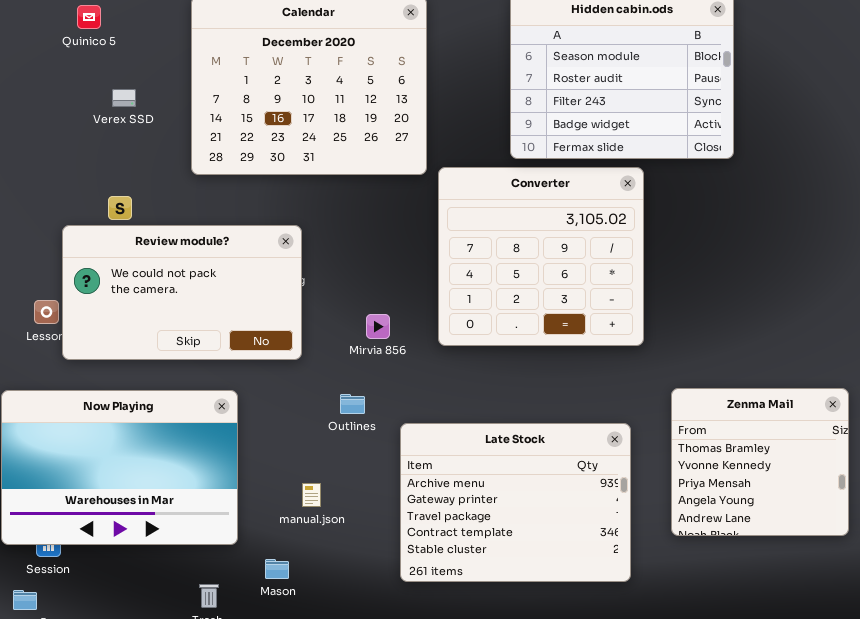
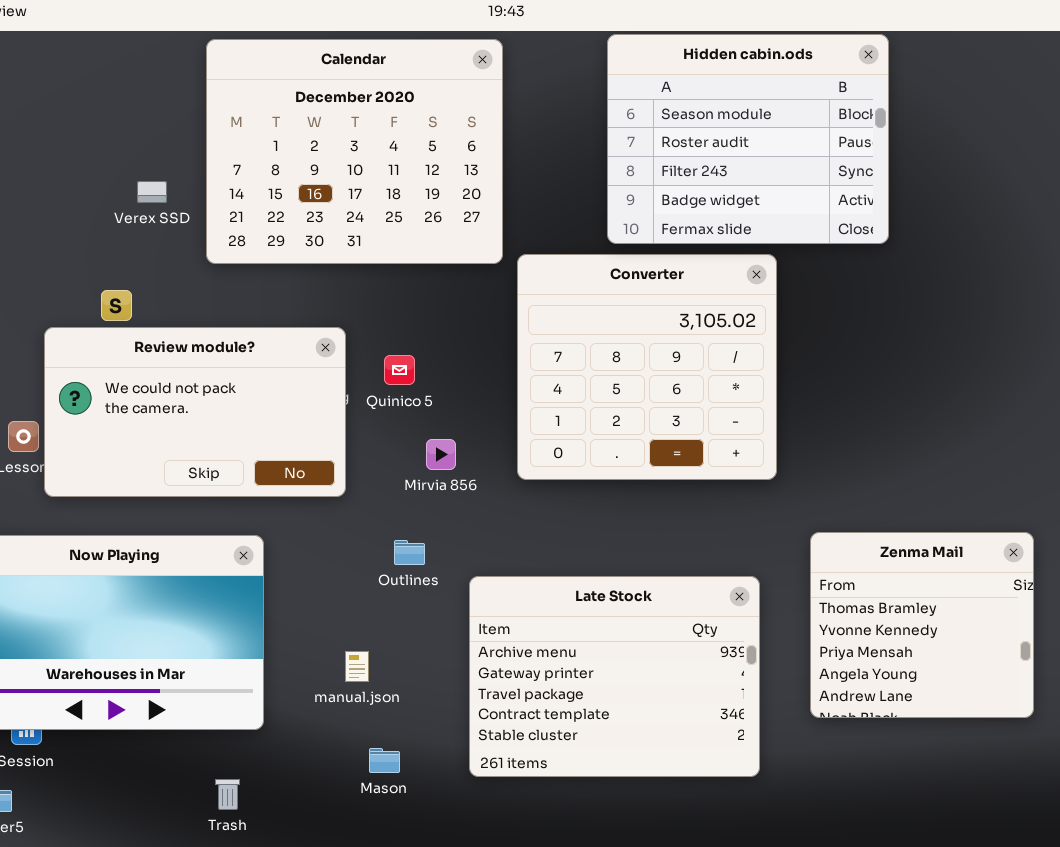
Quinico 5: [77,5,101,29] -> [384,355,415,385], moved
Verex SSD: [112,89,136,107] -> [137,181,167,203], moved
Mason: [265,559,289,579] -> [369,748,400,773], moved

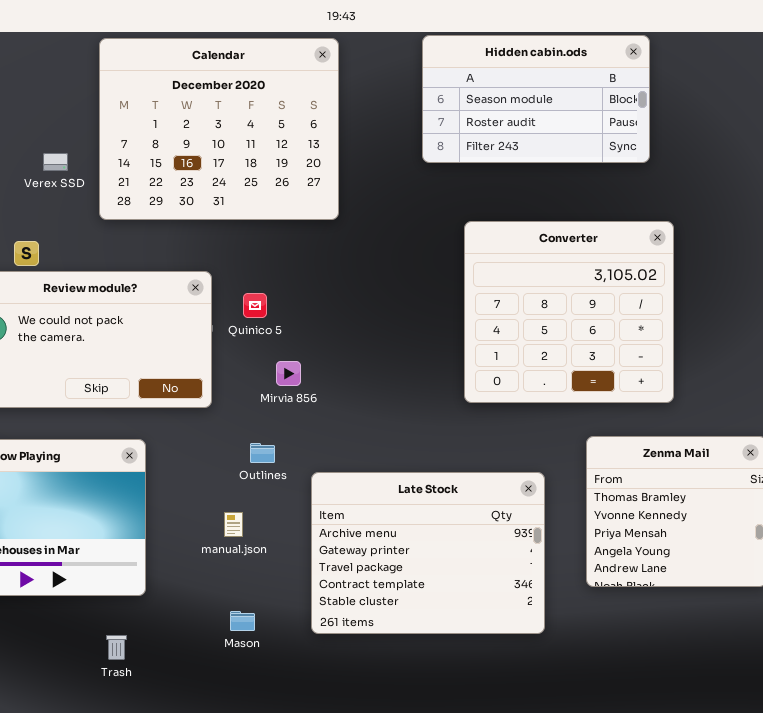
Hidden cabin.ods: [607,34,889,244] -> [422,35,650,163], resized
Converter: [517,254,777,480] -> [464,221,674,403], moved
manual.json: [345,651,369,682] -> [224,512,243,537], moved

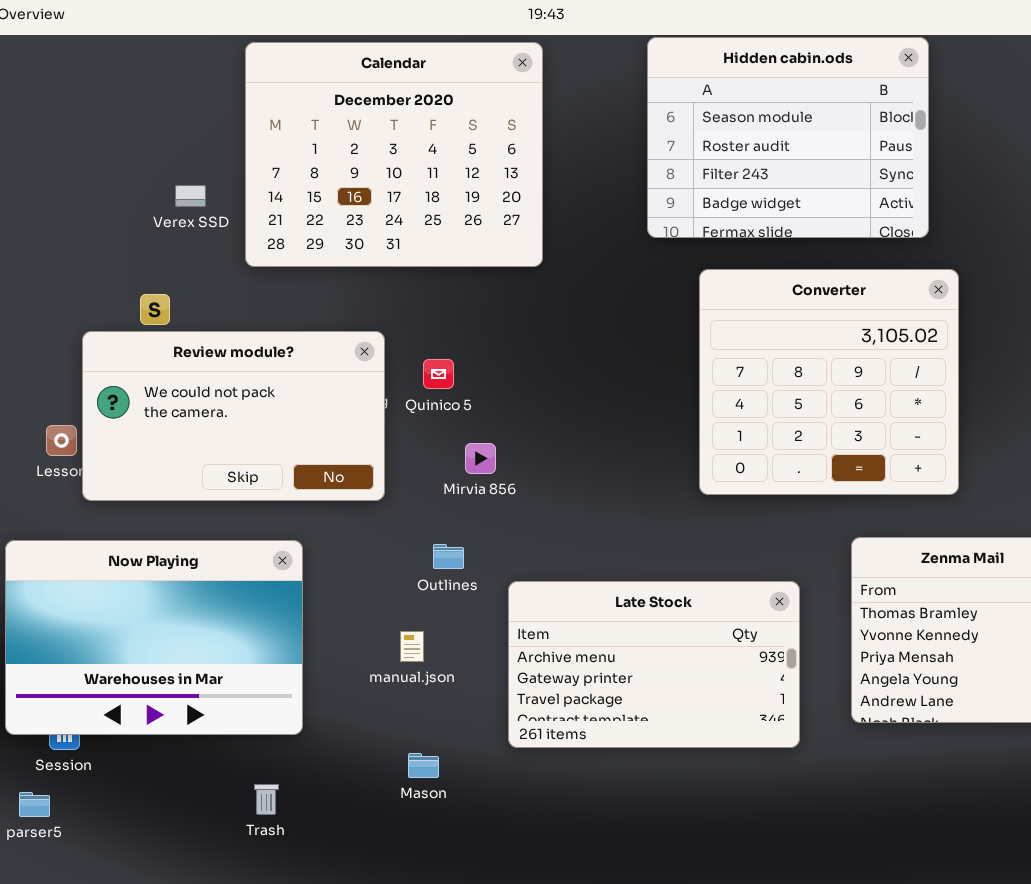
Hidden cabin.ods: [422,35,650,163] -> [647,37,929,238], resized
Late Stock: [311,472,545,634] -> [508,581,800,748], resized

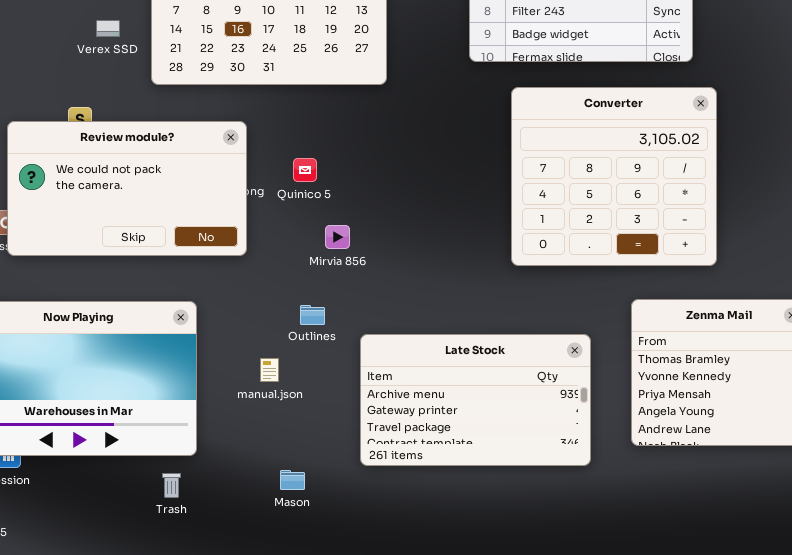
Review module?: [82,331,385,501] -> [7,121,247,256], moved
manual.json: [400,631,424,662] -> [260,358,279,382], moved
Trash: [254,784,279,815] -> [162,473,181,498], moved

